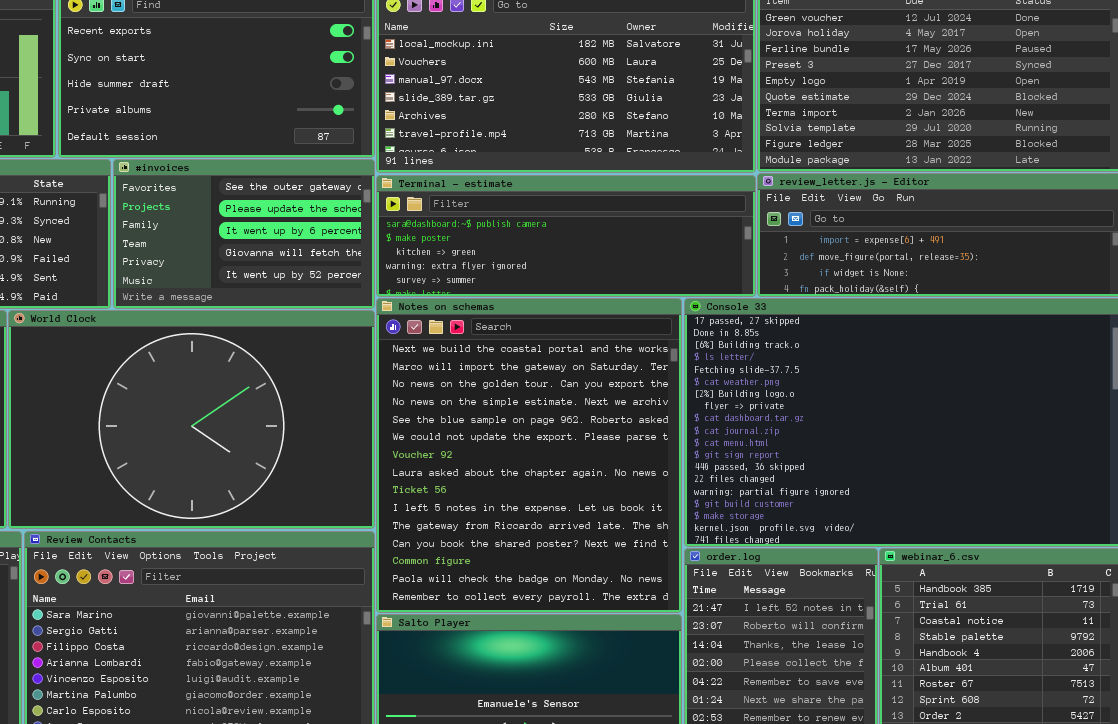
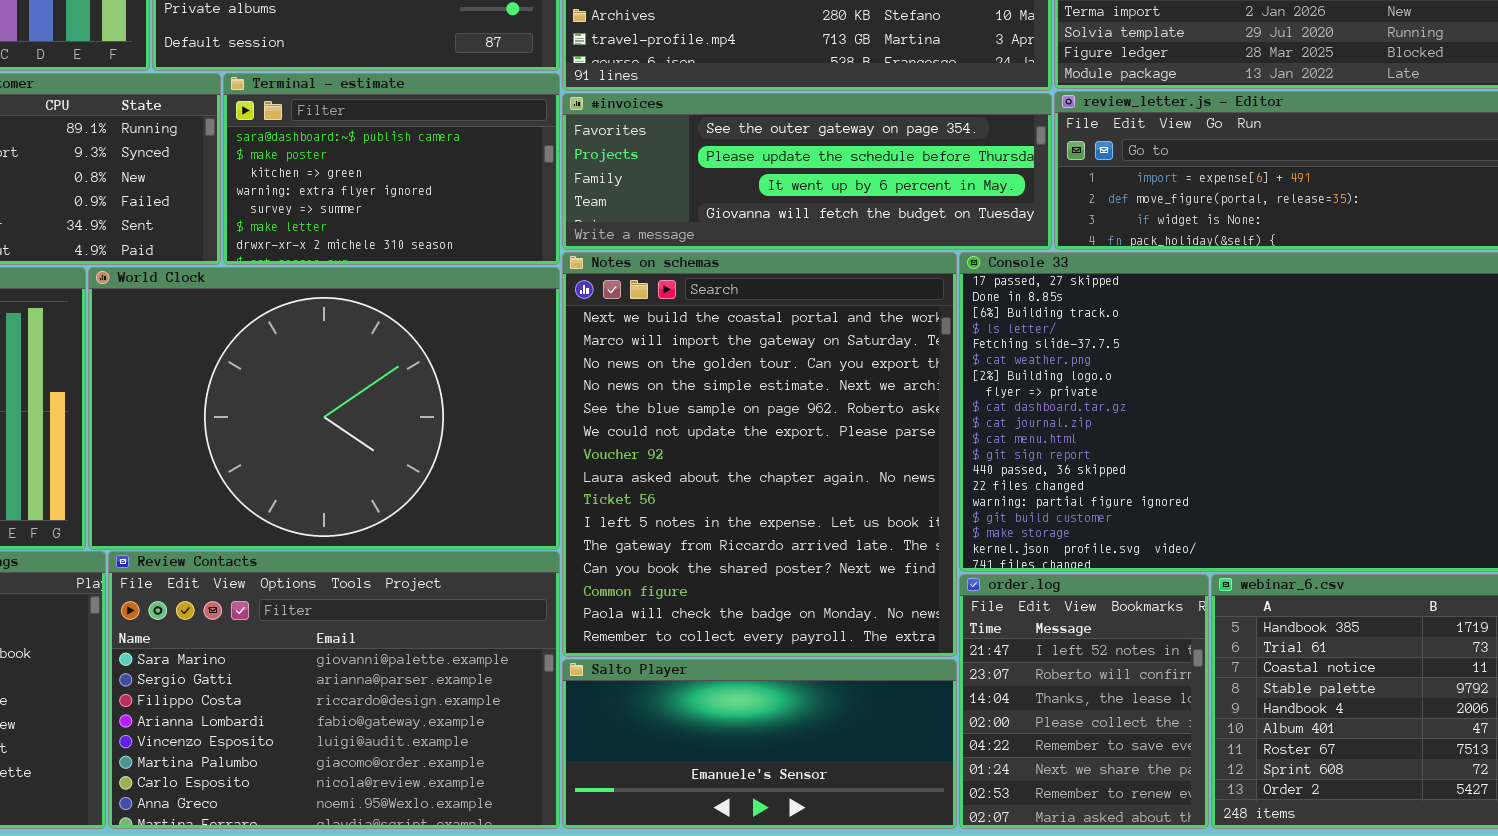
#invoices: [113,159,375,309] -> [562,93,1052,250], moved, resized
Terminal - estimate: [376,175,756,297] -> [223,73,560,265], moved, resized

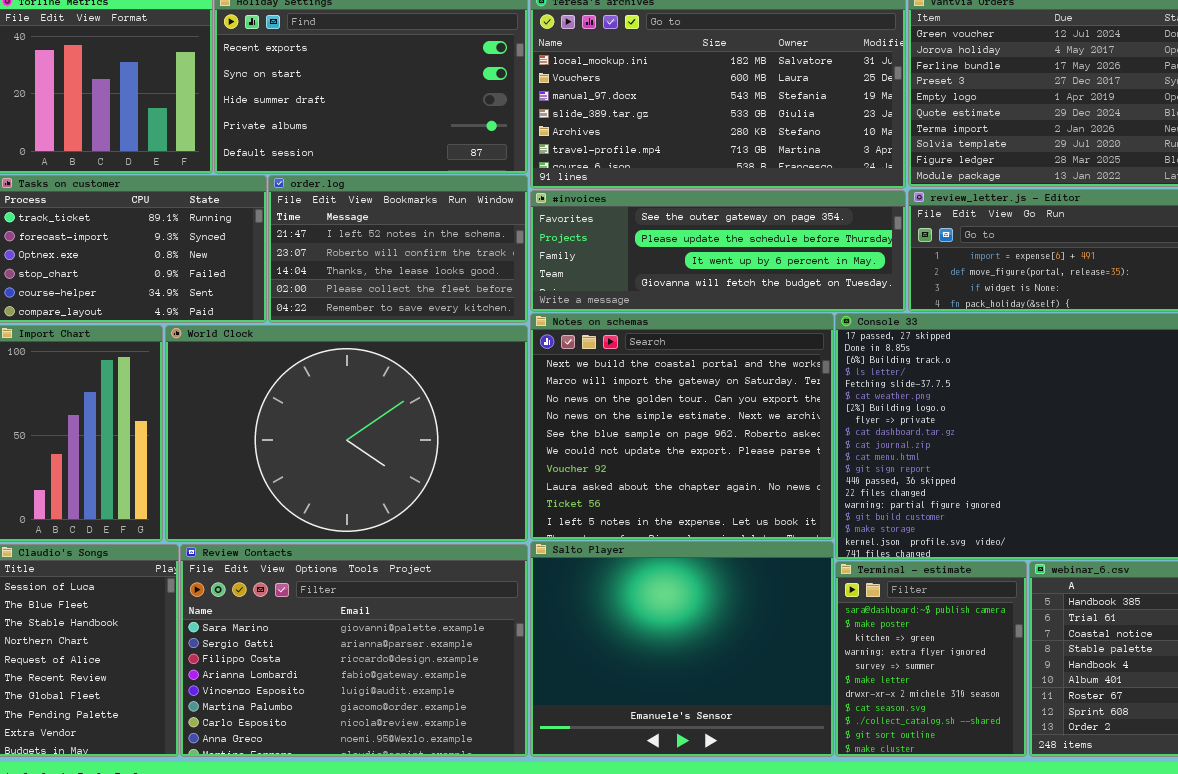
Terminal - estimate: [223,73,560,265] -> [835,561,1027,757], moved, resized
Notes on schemas: [562,252,957,657] -> [530,313,834,540], resized
order.log: [959,574,1209,829] -> [268,175,528,323], moved, resized
Salto Player: [562,659,957,829] -> [530,541,834,757], resized

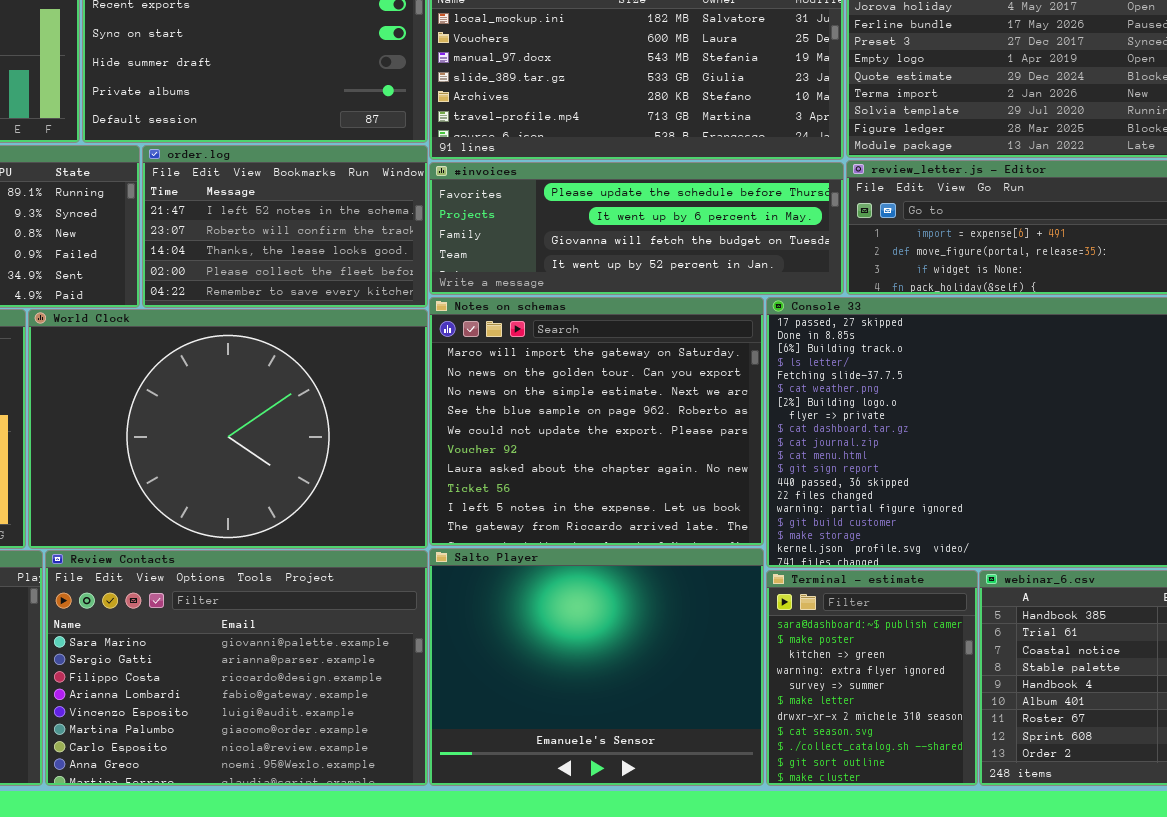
#invoices: [530,190,906,312] -> [429,162,844,295], scrolled down 1 row
Notes on schemas: [530,313,834,540] -> [429,297,764,546], scrolled down 1 row

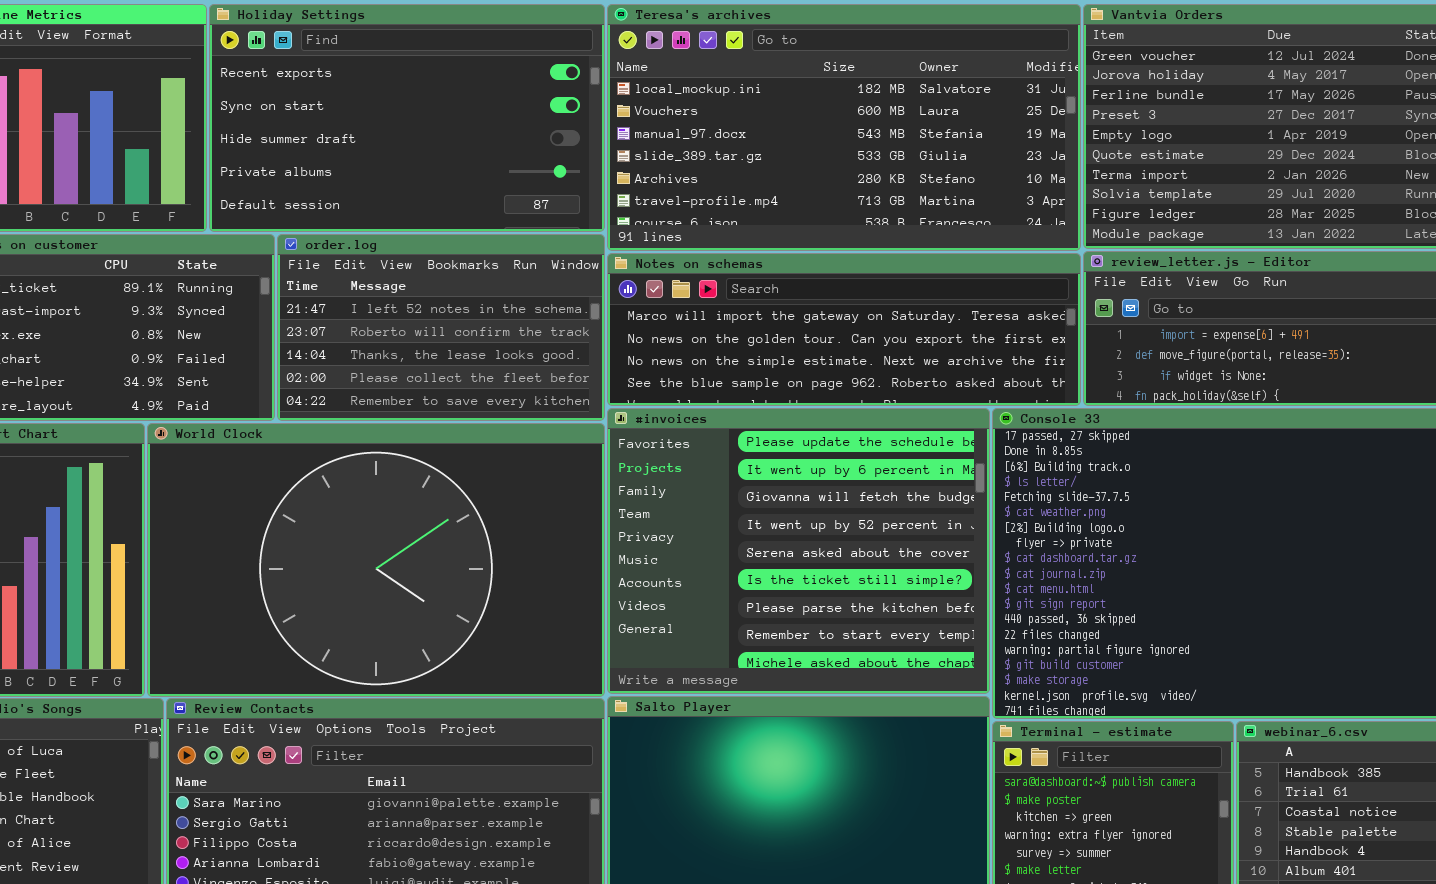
#invoices: [429,162,844,295] -> [607,408,990,694], moved, resized
Notes on schemas: [429,297,764,546] -> [607,253,1081,406], moved, resized

